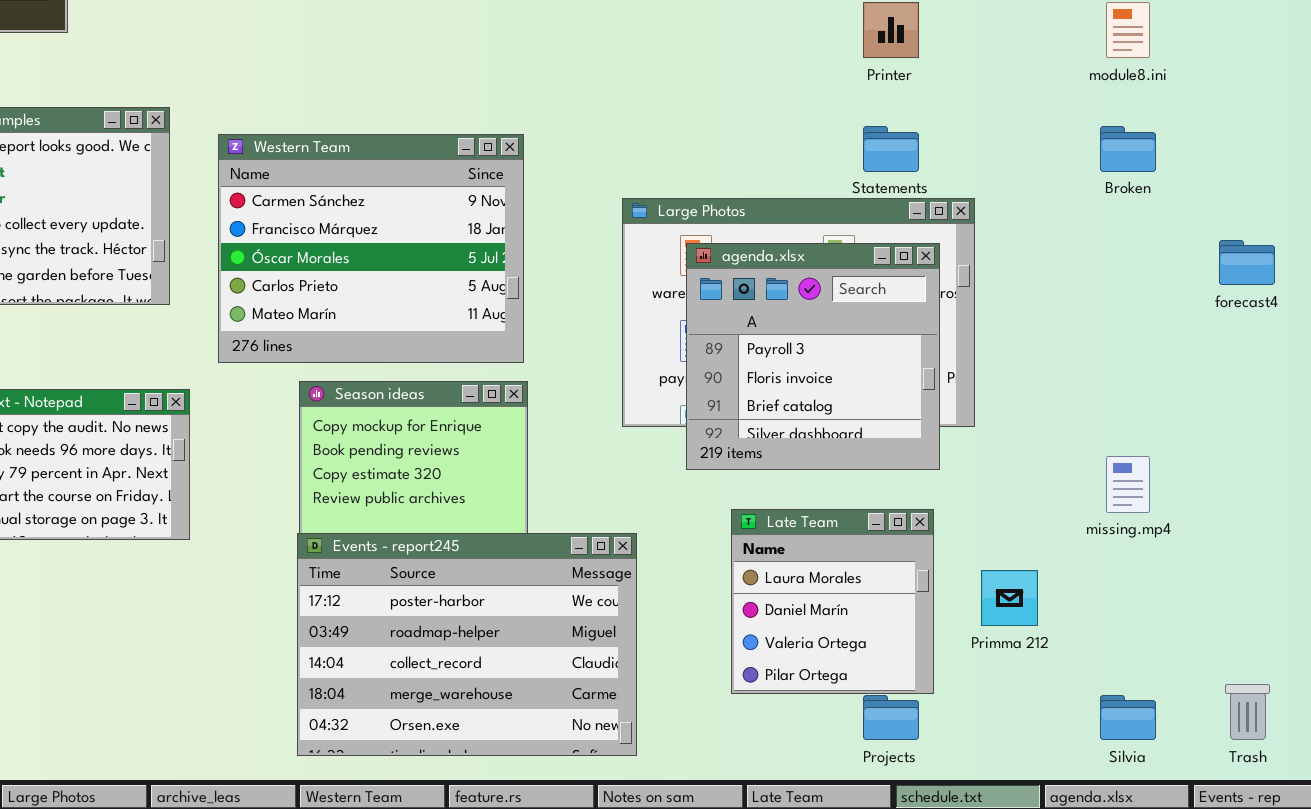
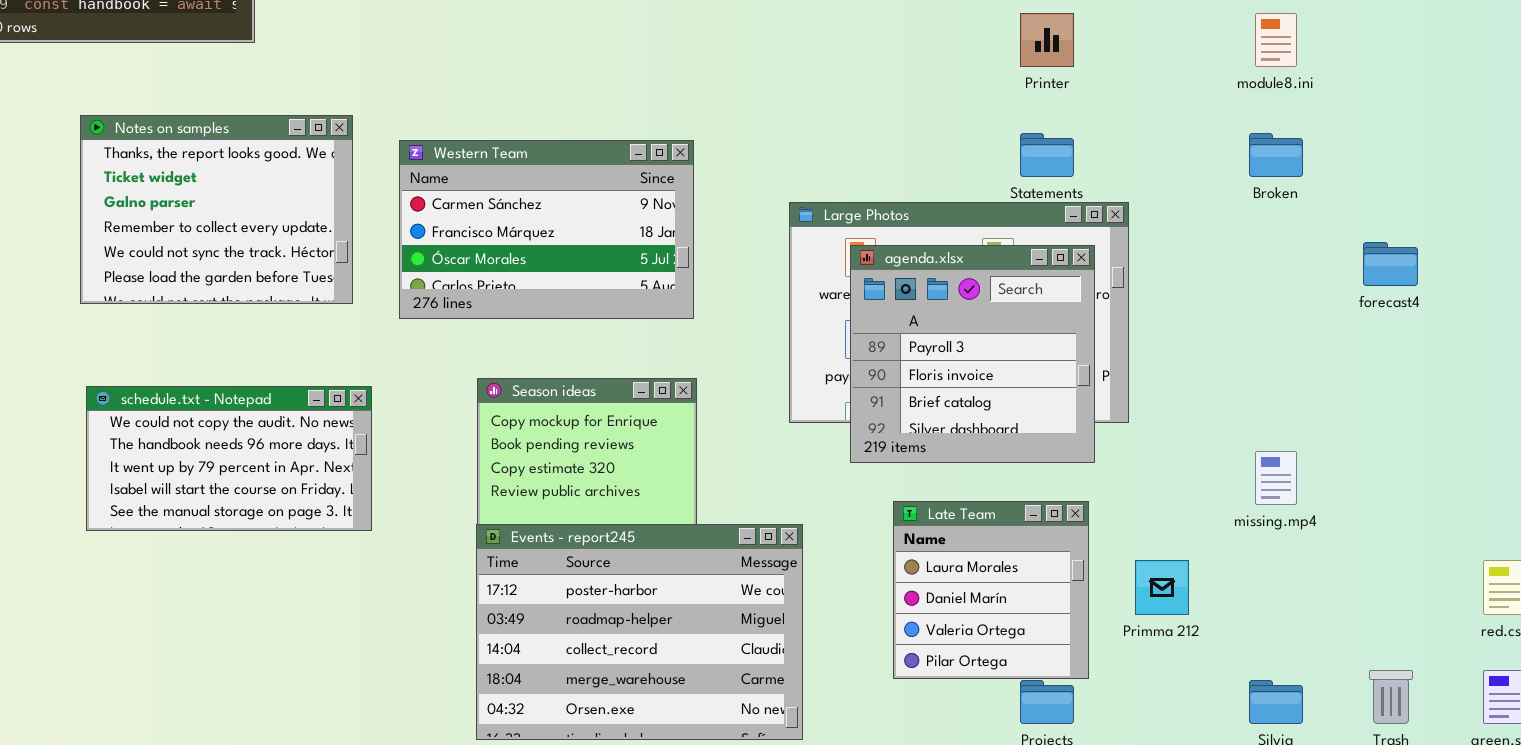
Western Team: [218,134,524,363] -> [399,140,694,319], resized

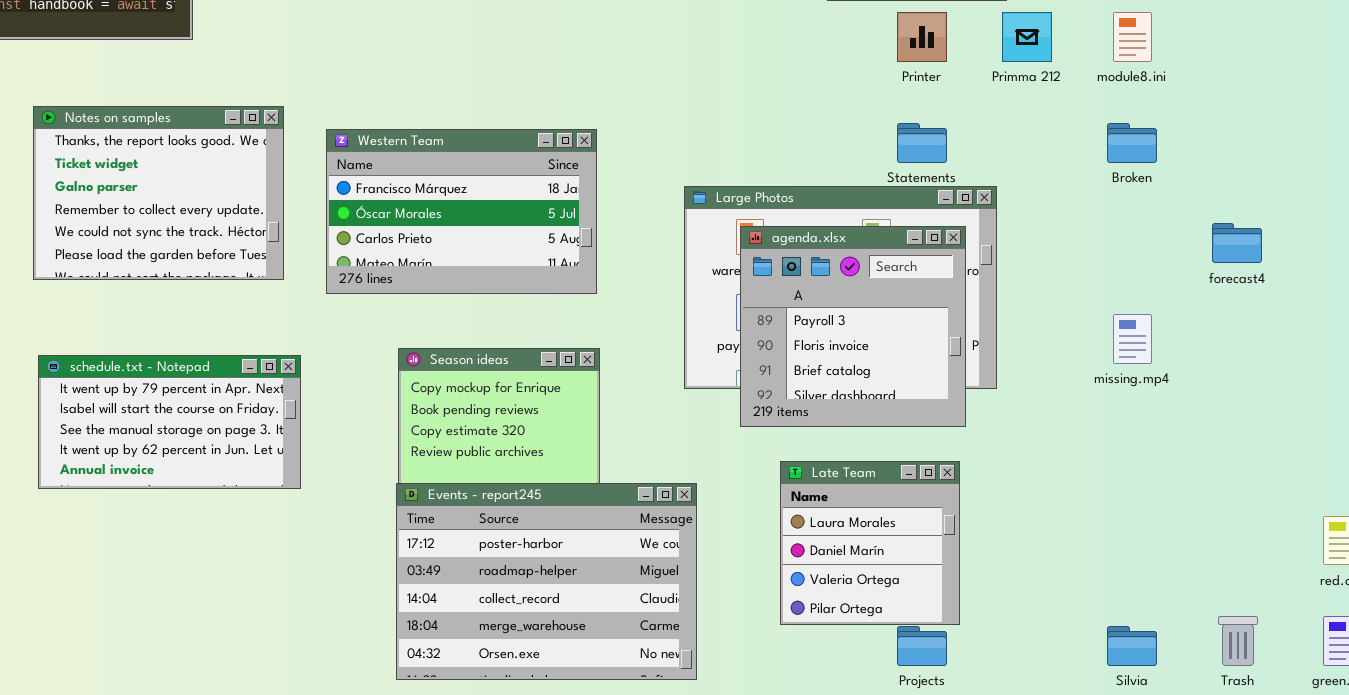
Western Team: [399,140,694,319] -> [326,129,597,294], scrolled down 1 row
schedule.txt - Notepad: [86,386,372,531] -> [38,355,301,489], scrolled down 2 rows
missing.mp4: [1255,451,1297,505] -> [1113,314,1152,364], moved
Primma 212: [1135,560,1189,615] -> [1002,12,1052,62], moved

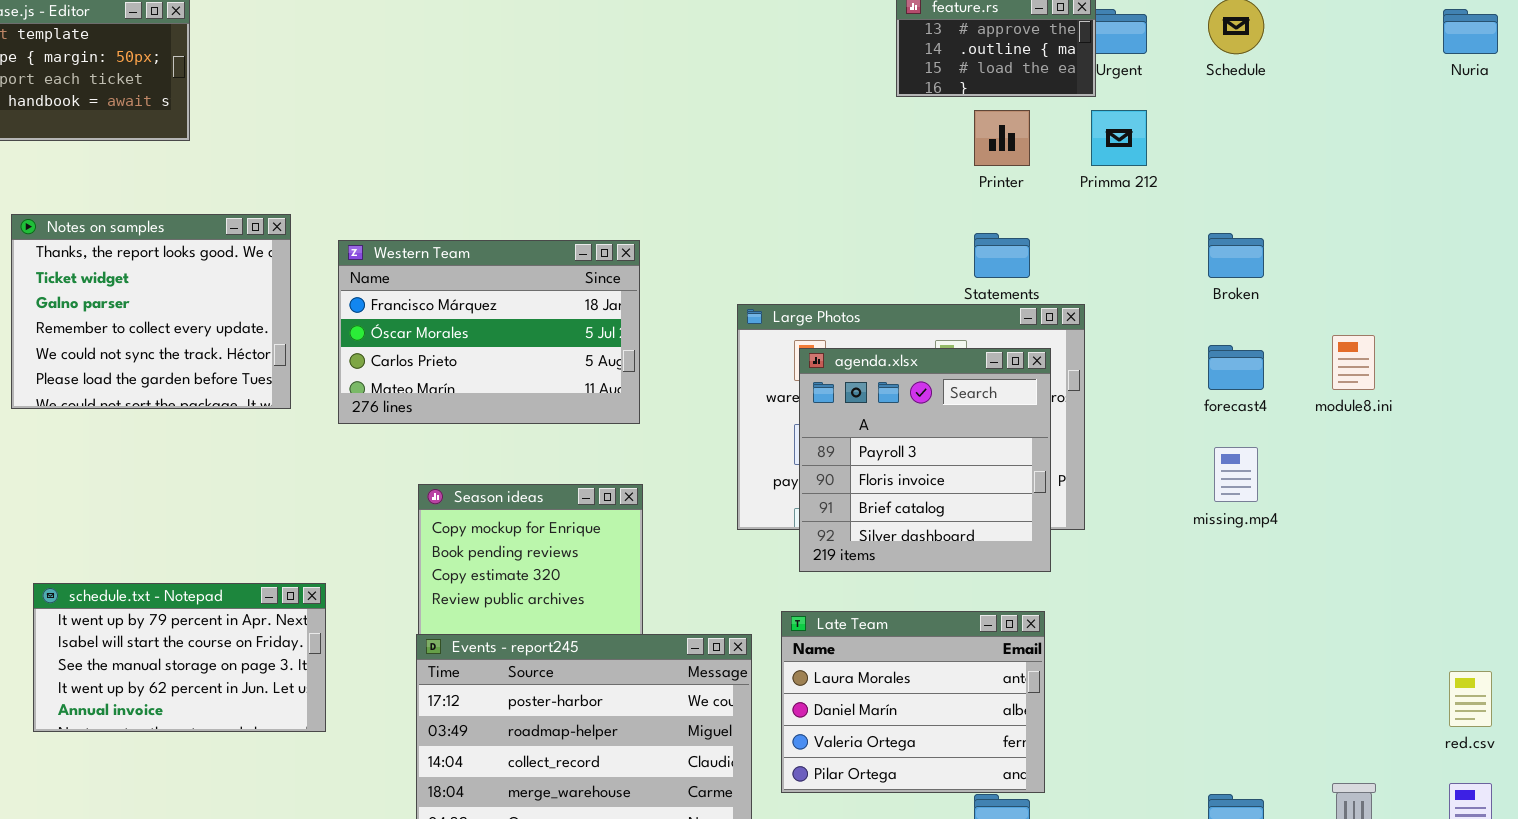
module8.ini: [1113,12,1152,62] -> [1332,335,1375,390], moved
forecast4: [1212,223,1262,263] -> [1208,345,1264,390], moved
schedule.txt - Notepad: [38,355,301,489] -> [33,583,326,732], moved
Late Team: [780,461,960,625] -> [781,611,1045,793], resized

